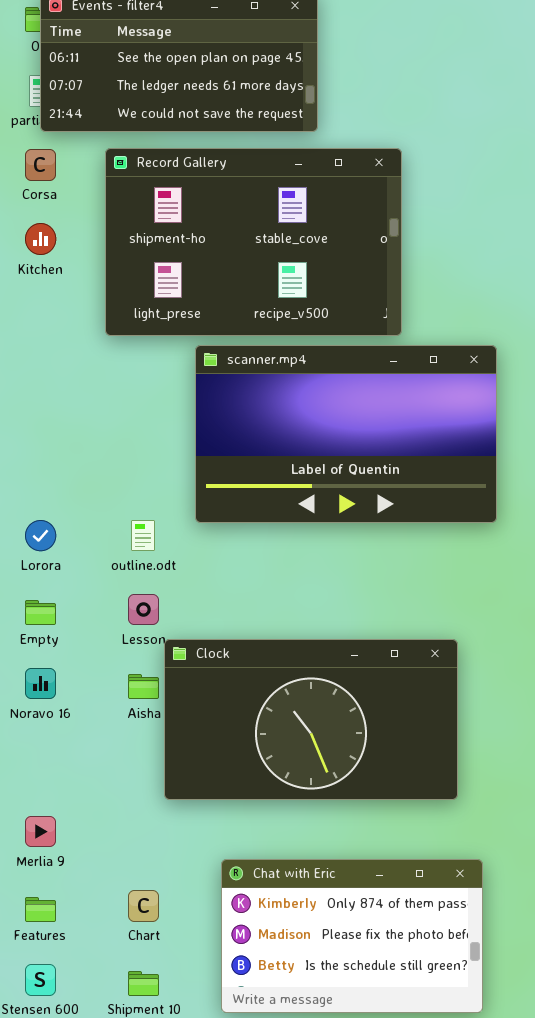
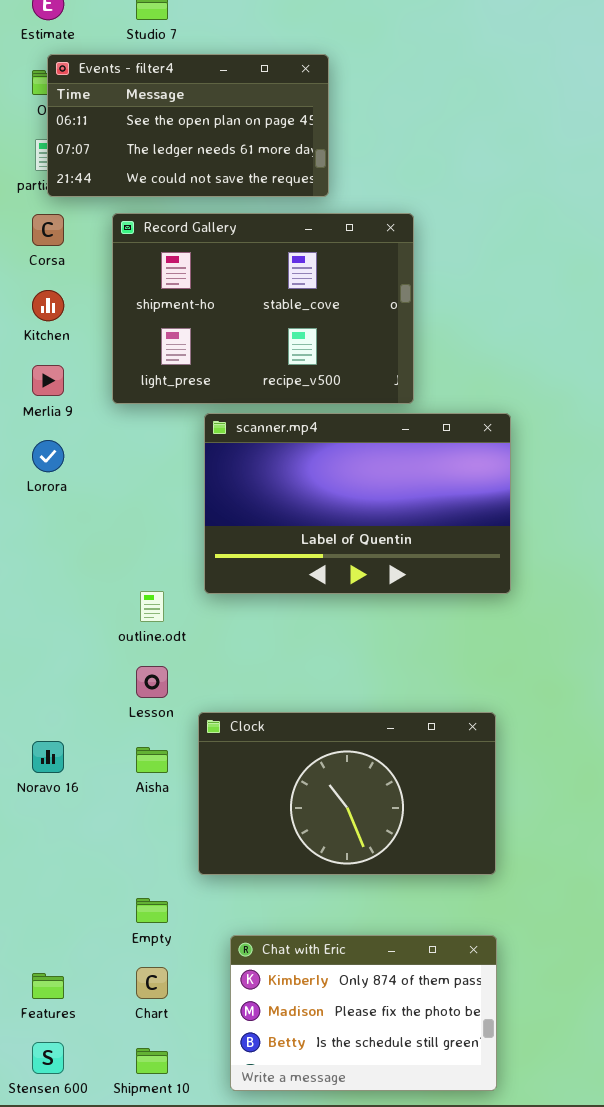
Lorora: [25,520,56,551] -> [32,440,64,472], moved
Empty: [25,600,56,625] -> [136,898,168,923], moved
Clock: [164,639,458,800] -> [198,712,496,875], moved
Merlia 9: [25,816,56,847] -> [32,365,64,396], moved

